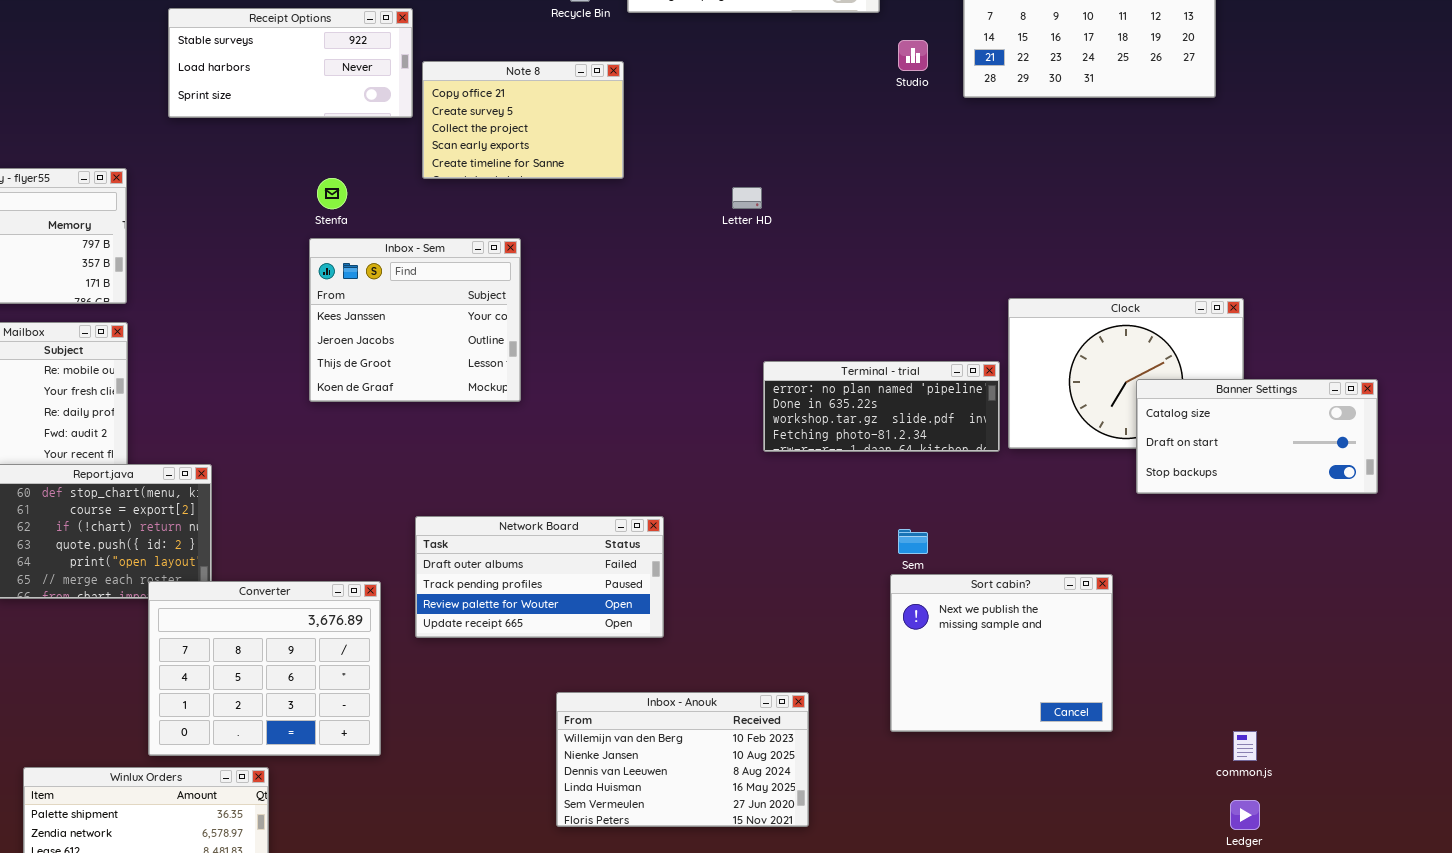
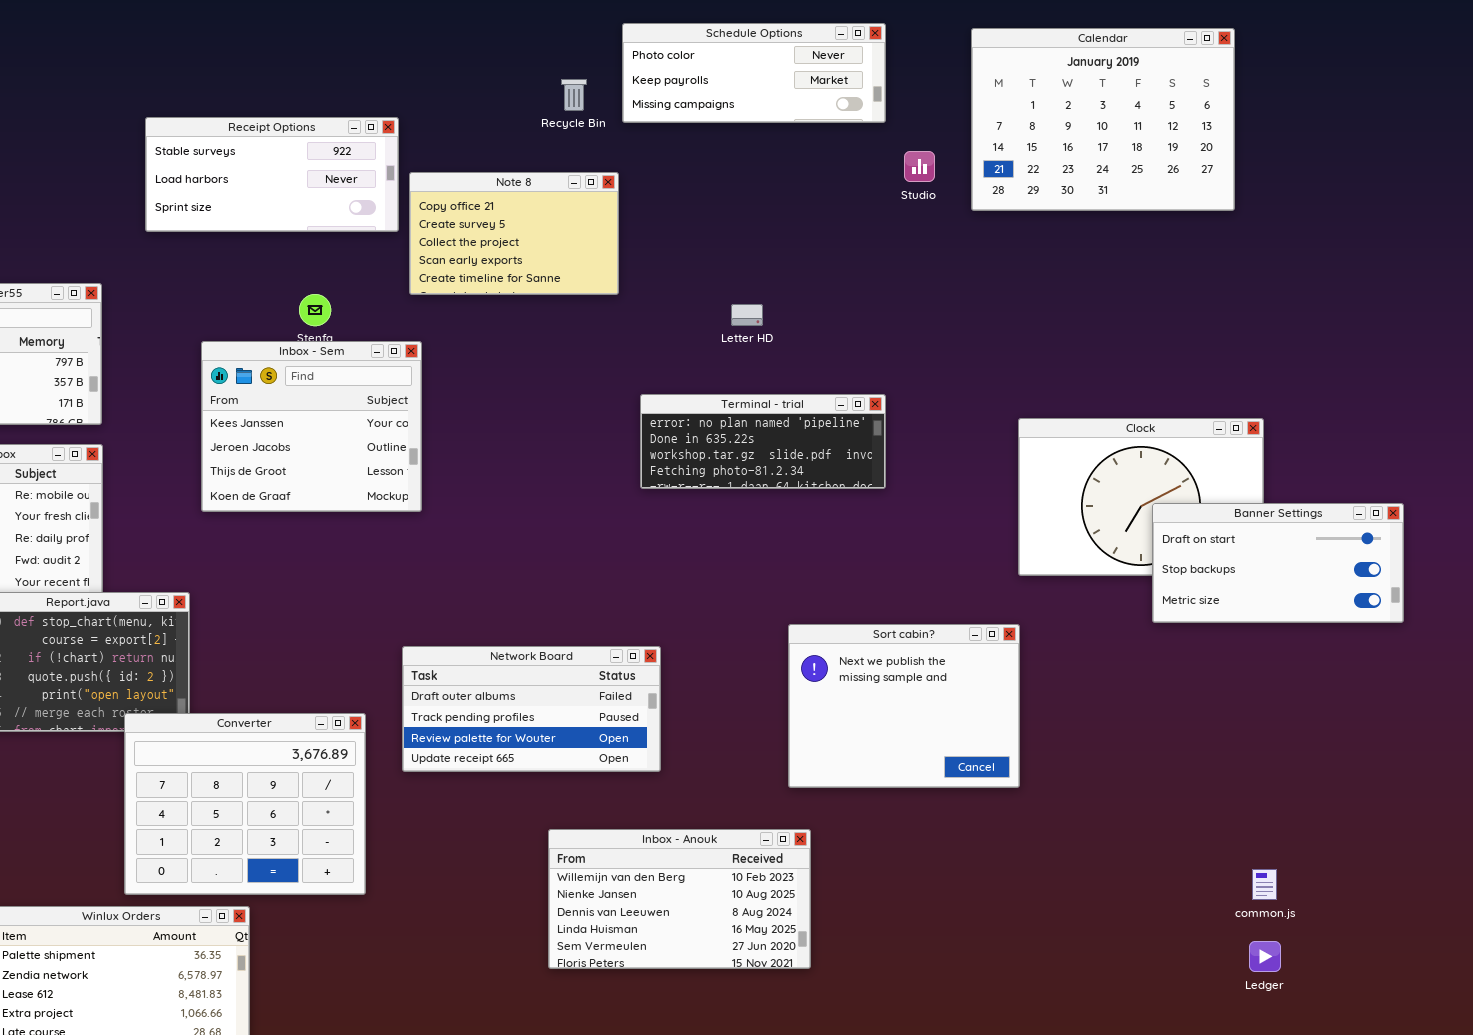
Inbox - Sem: [309,238,521,402] -> [201,341,422,512], moved
Terminal - trial: [763,361,1000,452] -> [640,394,886,489], moved
Banner Settings: [1136,379,1378,494] -> [1152,503,1404,623], scrolled down 1 row
Sort cabin?: [890,574,1113,732] -> [788,624,1020,788], moved

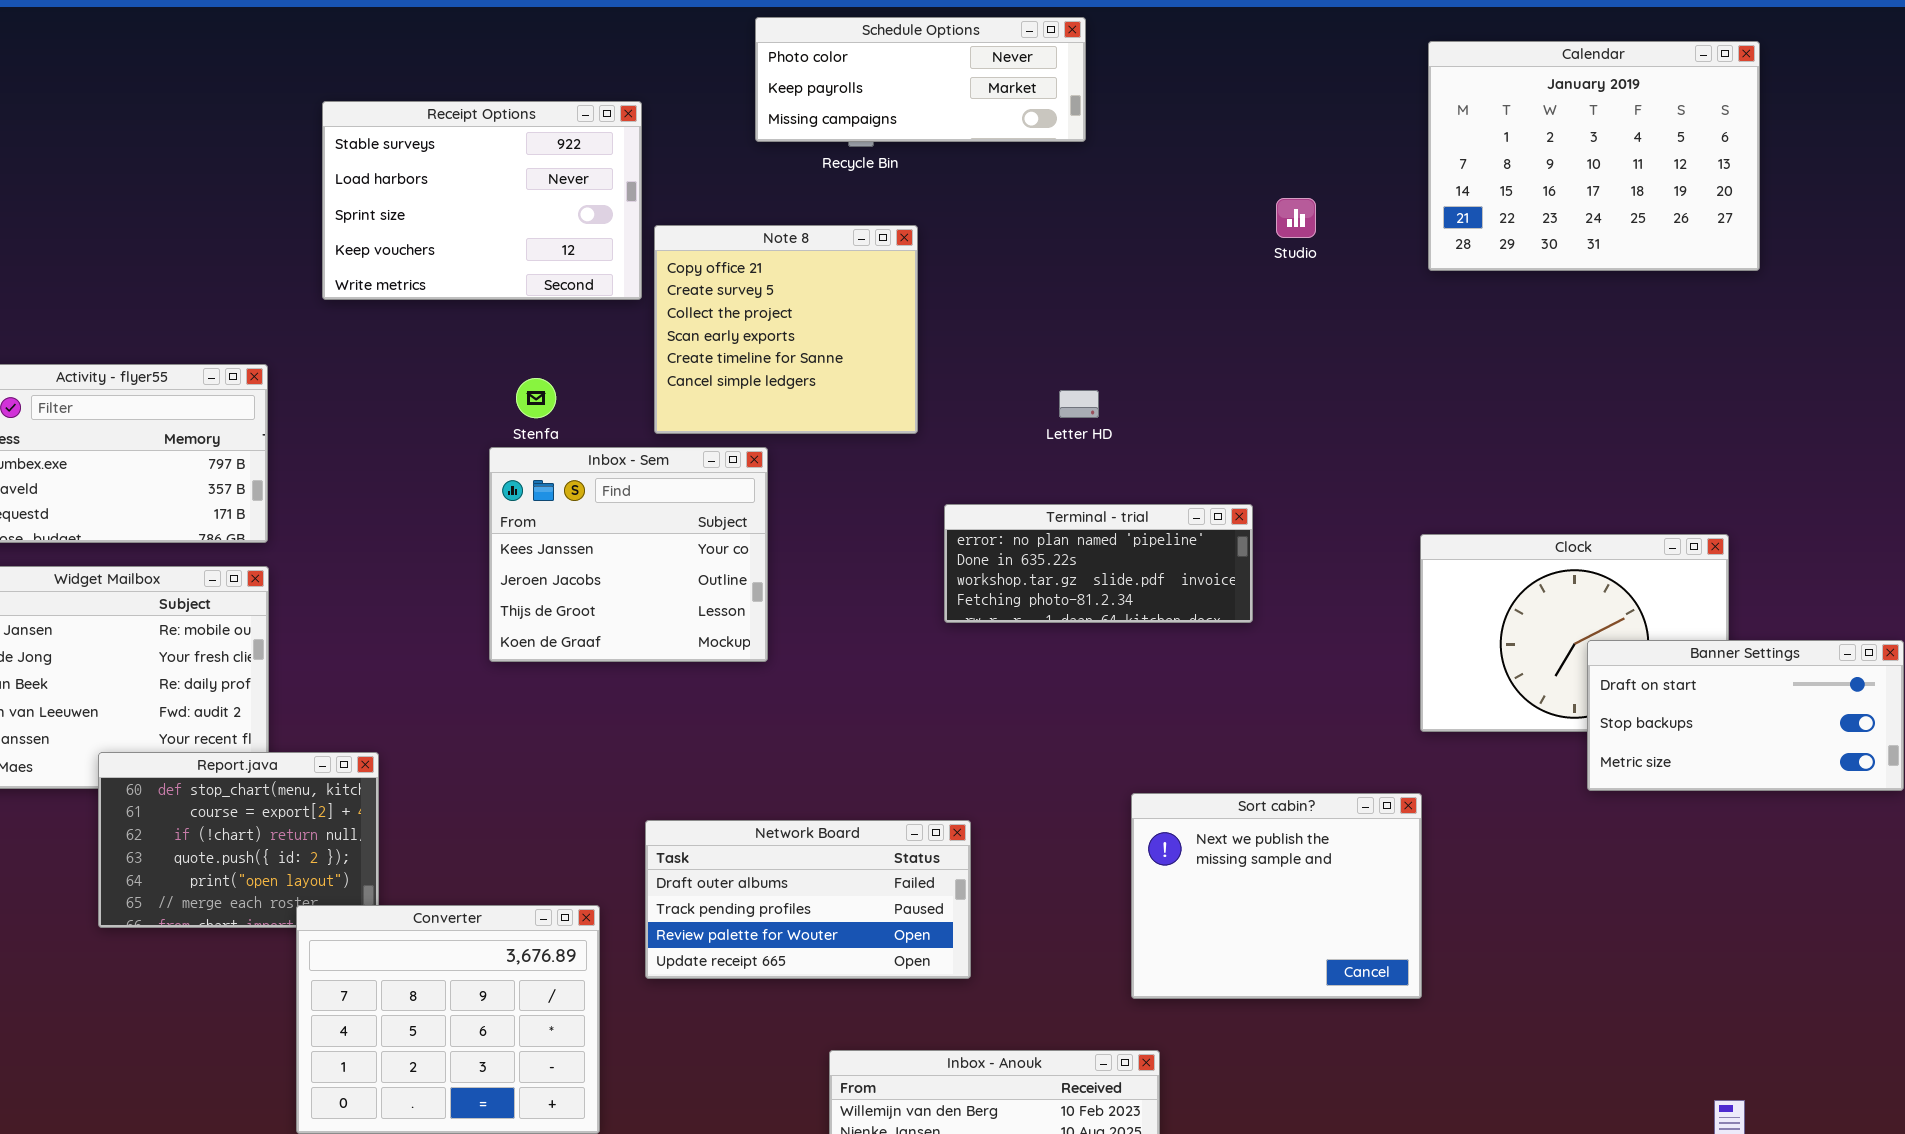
Schedule Options: [622,23,886,123] -> [755,17,1086,142], moved
Calendar: [971,28,1235,211] -> [1428,41,1760,271], moved
Receipt Options: [145,117,399,232] -> [322,101,642,300], resized
Note 8: [409,172,619,295] -> [654,225,918,434], resized
Inbox - Sem: [201,341,422,512] -> [489,447,768,662], moved

